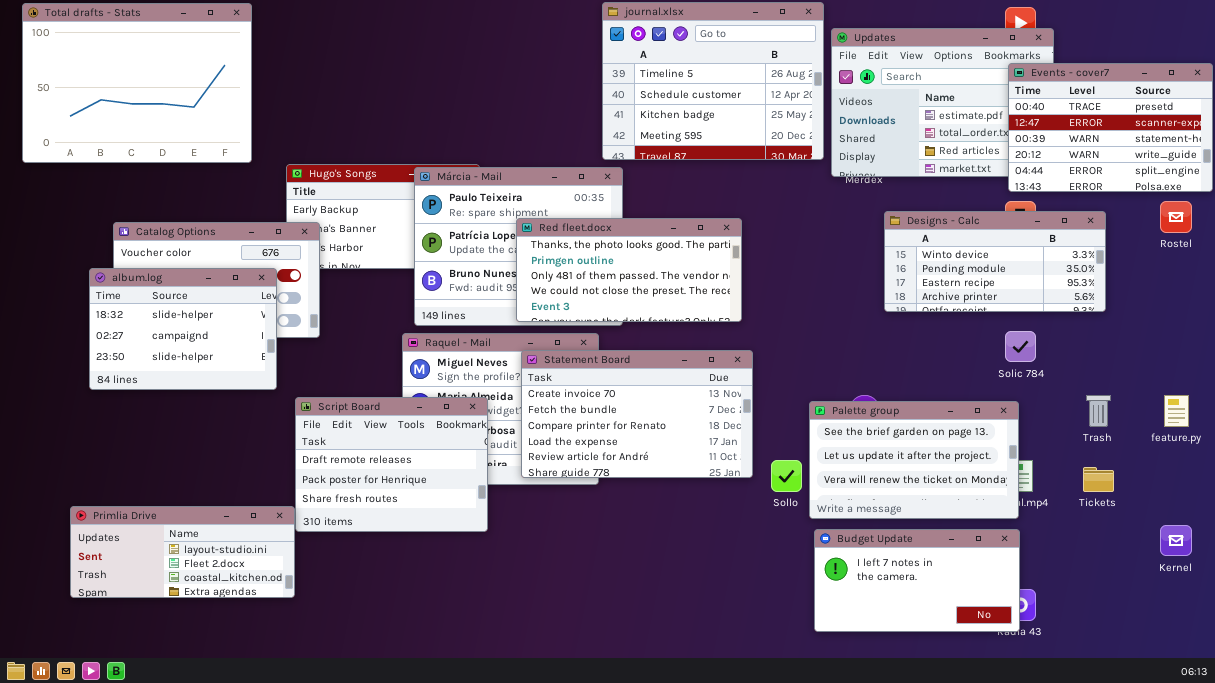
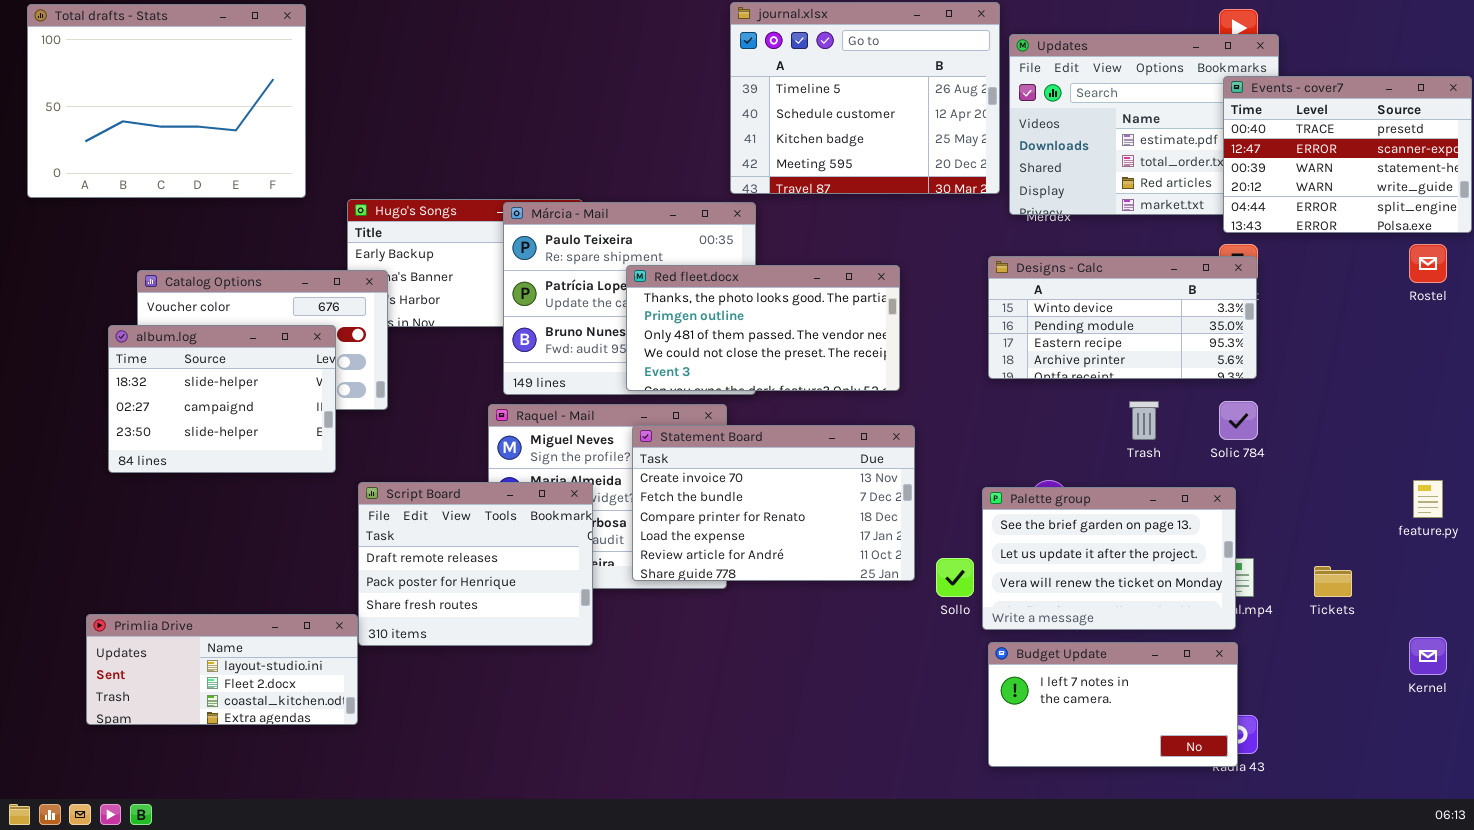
Designs - Calc: [884,211,1106,312] -> [988,256,1257,379], moved
Trash: [1086,395,1111,427] -> [1129,401,1159,440], moved

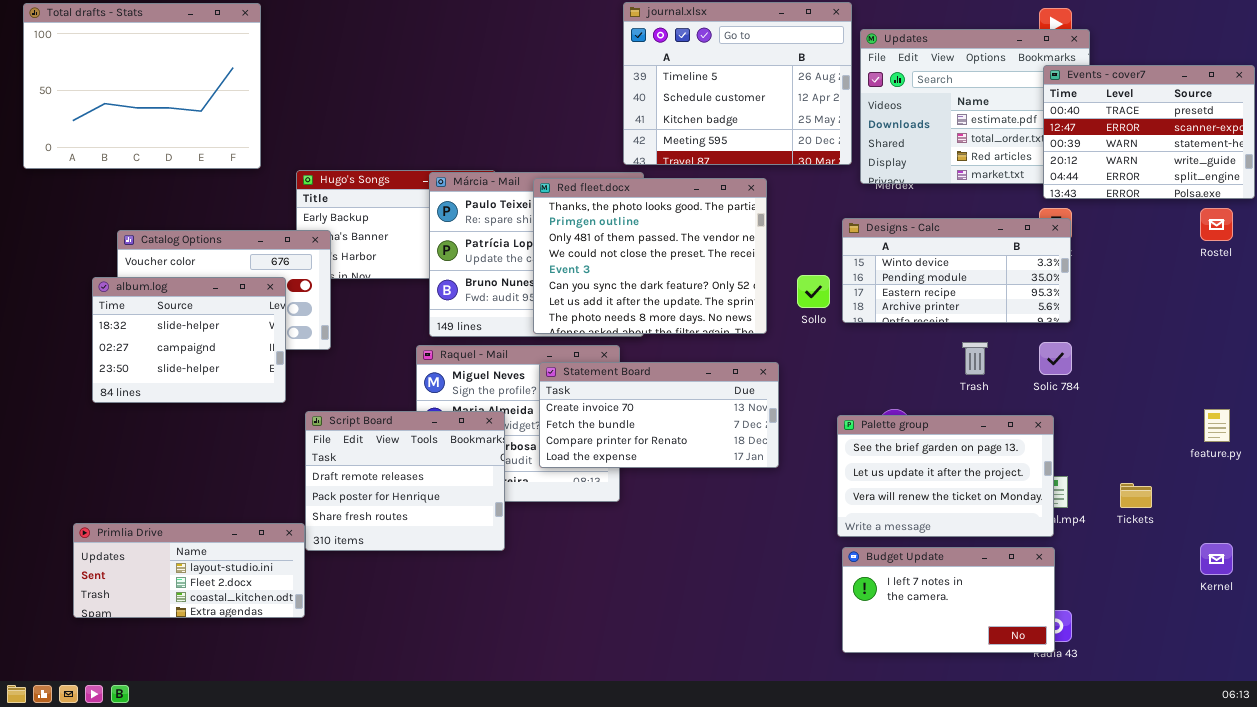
Red fleet.docx: [626,265,900,391] -> [533,178,767,334], resized
Statement Board: [632,425,915,581] -> [539,362,779,468], resized
Sollo: [936,558,974,597] -> [797,275,830,308], moved

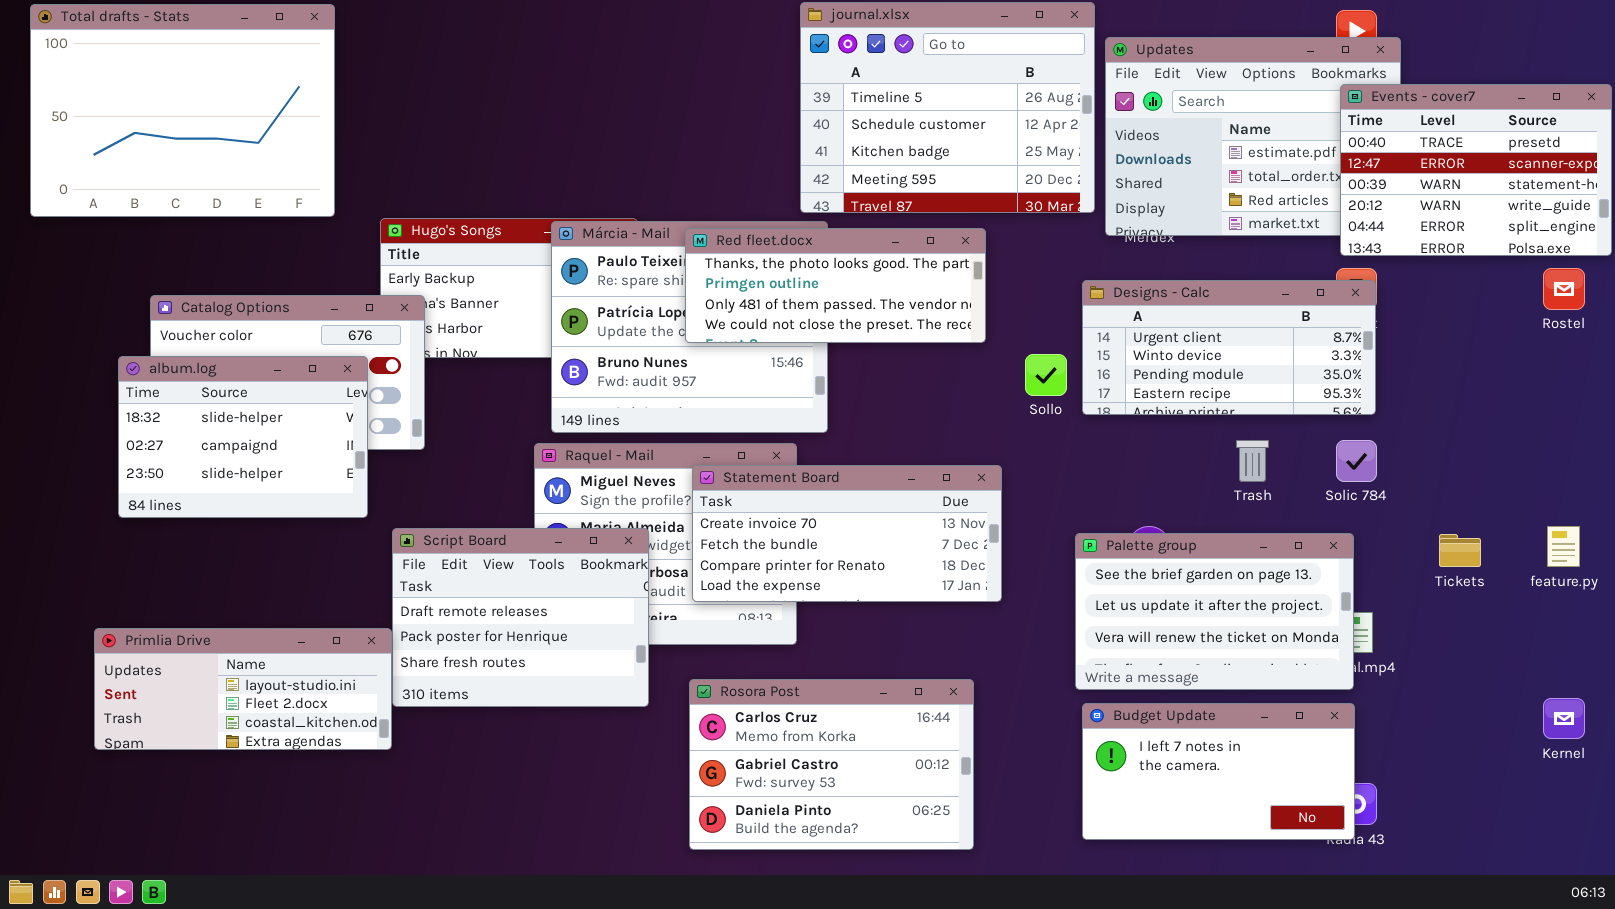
Red fleet.docx: [533,178,767,334] -> [685,228,986,343], resized
Designs - Calc: [842,218,1071,323] -> [1082,280,1376,415], scrolled up 1 row
Tickets: [1120,483,1152,508] -> [1439,534,1481,567], moved
Primlia Drive: [73,523,305,618] -> [94,628,392,750], moved
Rosora Post: none -> [689,679,974,850], opened

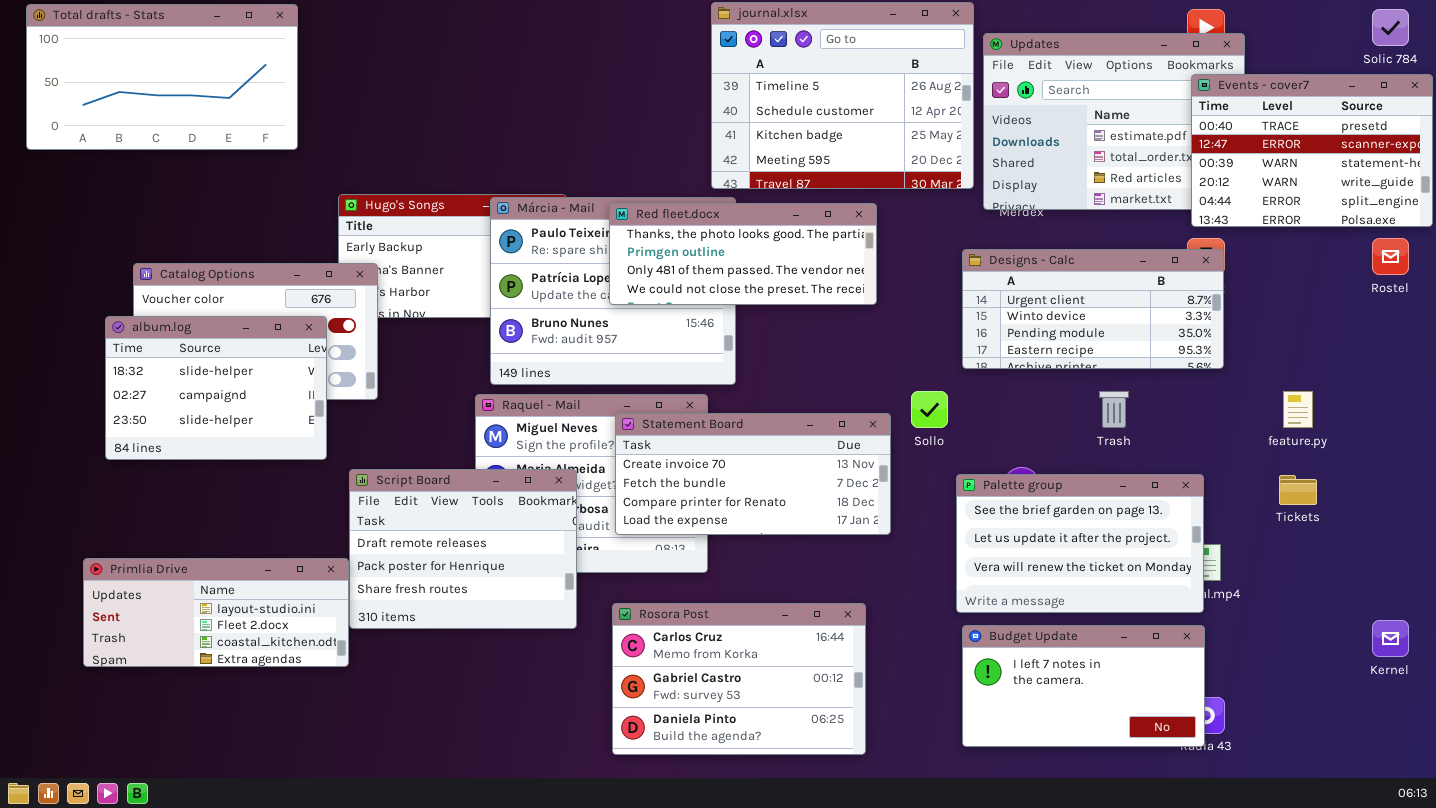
Total drafts - Stats: [30,4,335,217] -> [26,4,298,150], resized
Sollo: [1025,354,1067,396] -> [911,391,948,428], moved
Solic 784: [1336,440,1377,482] -> [1372,9,1409,46], moved
feature.py: [1547,526,1580,567] -> [1283,391,1313,428], moved

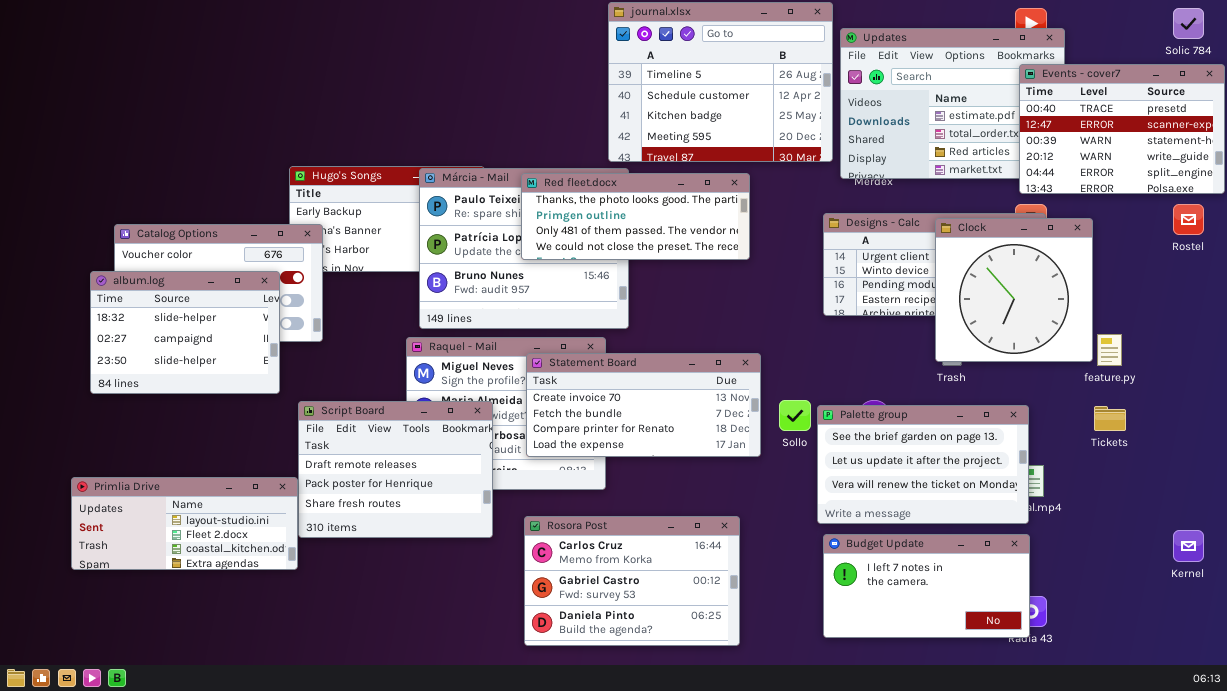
Total drafts - Stats: [26,4,298,150] -> none, closed
Clock: none -> [935,218,1093,362], opened
Sollo: [911,391,948,428] -> [779,400,811,431], moved

